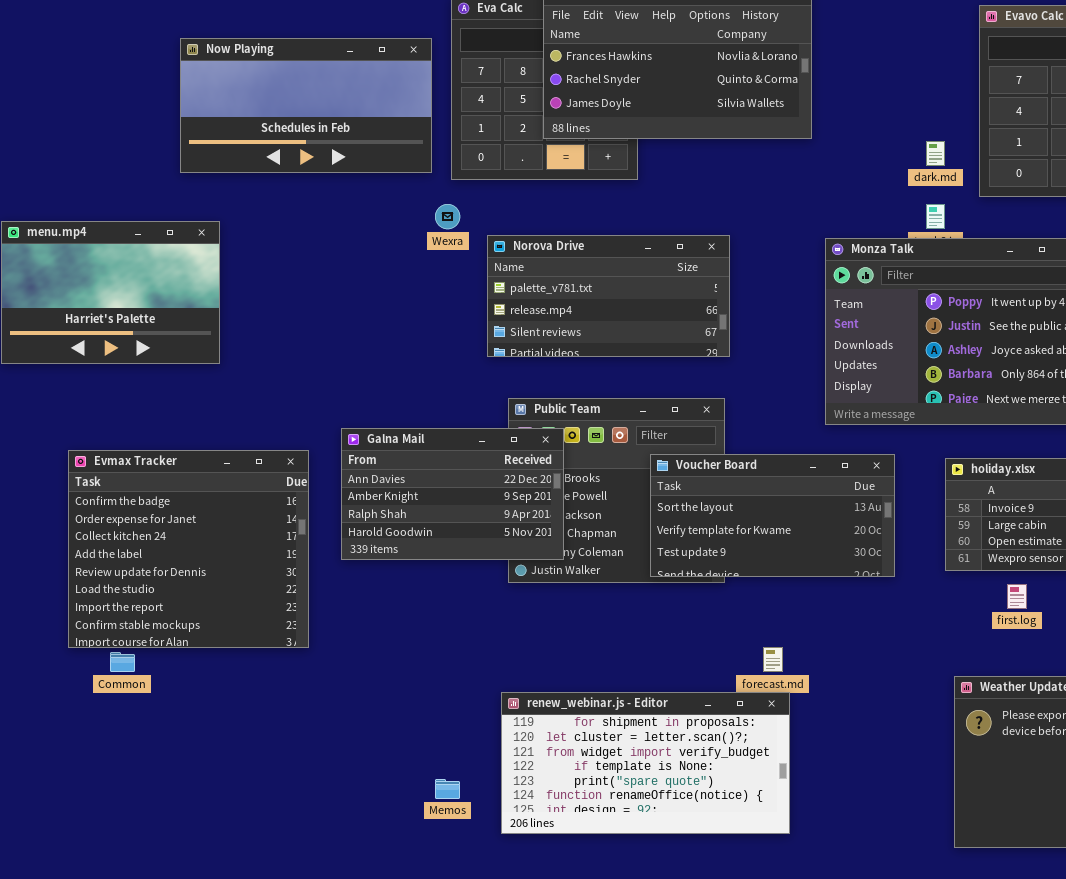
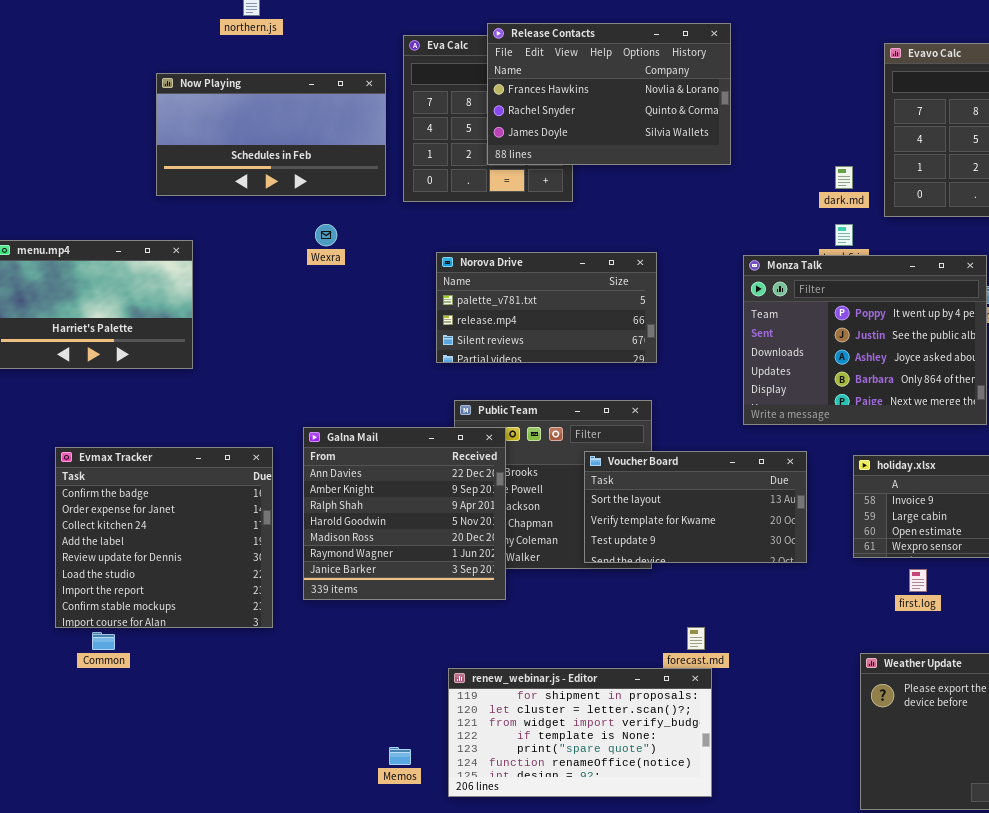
Wexra: [435,204,460,229] -> [315,224,337,246], moved
Galna Mail: [341,428,564,560] -> [303,427,506,600], resized

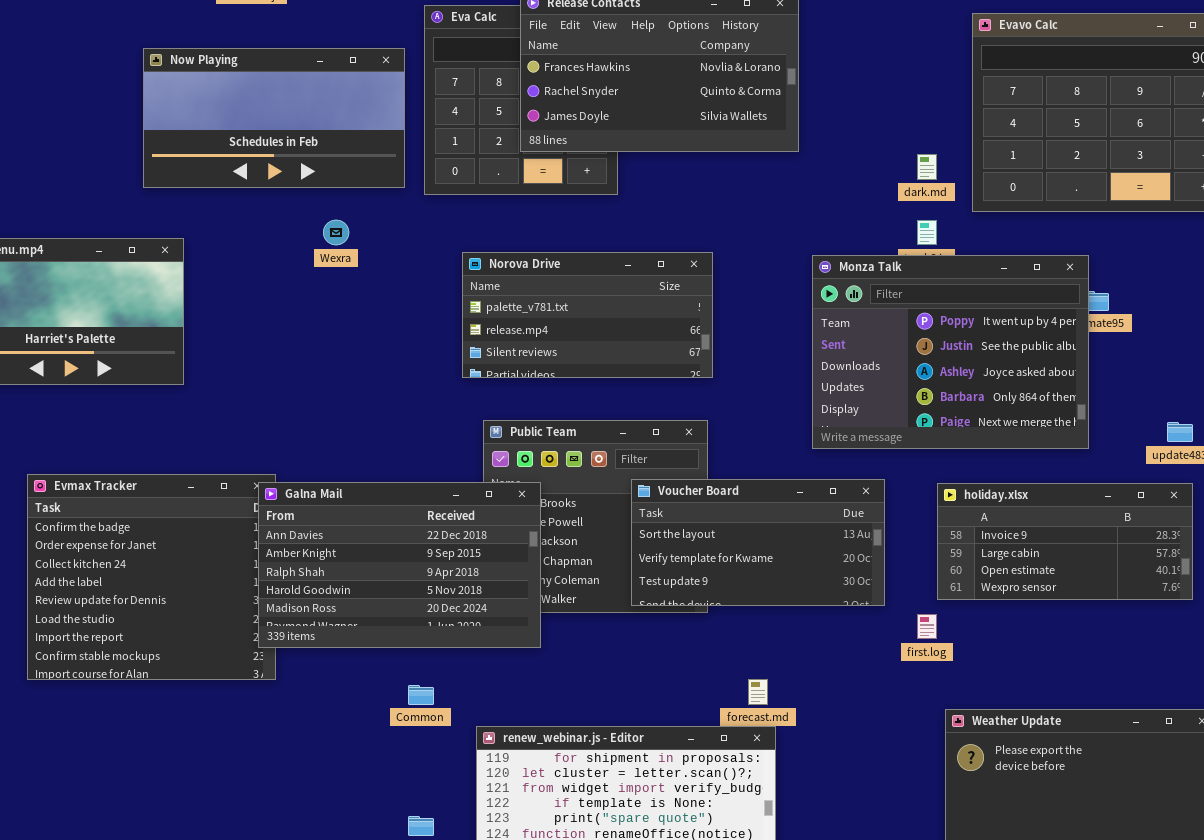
Galna Mail: [303,427,506,600] -> [258,482,541,648], resized
first.log: [909,569,927,592] -> [917,614,937,639], moved
Common: [92,632,115,650] -> [408,685,434,705], moved

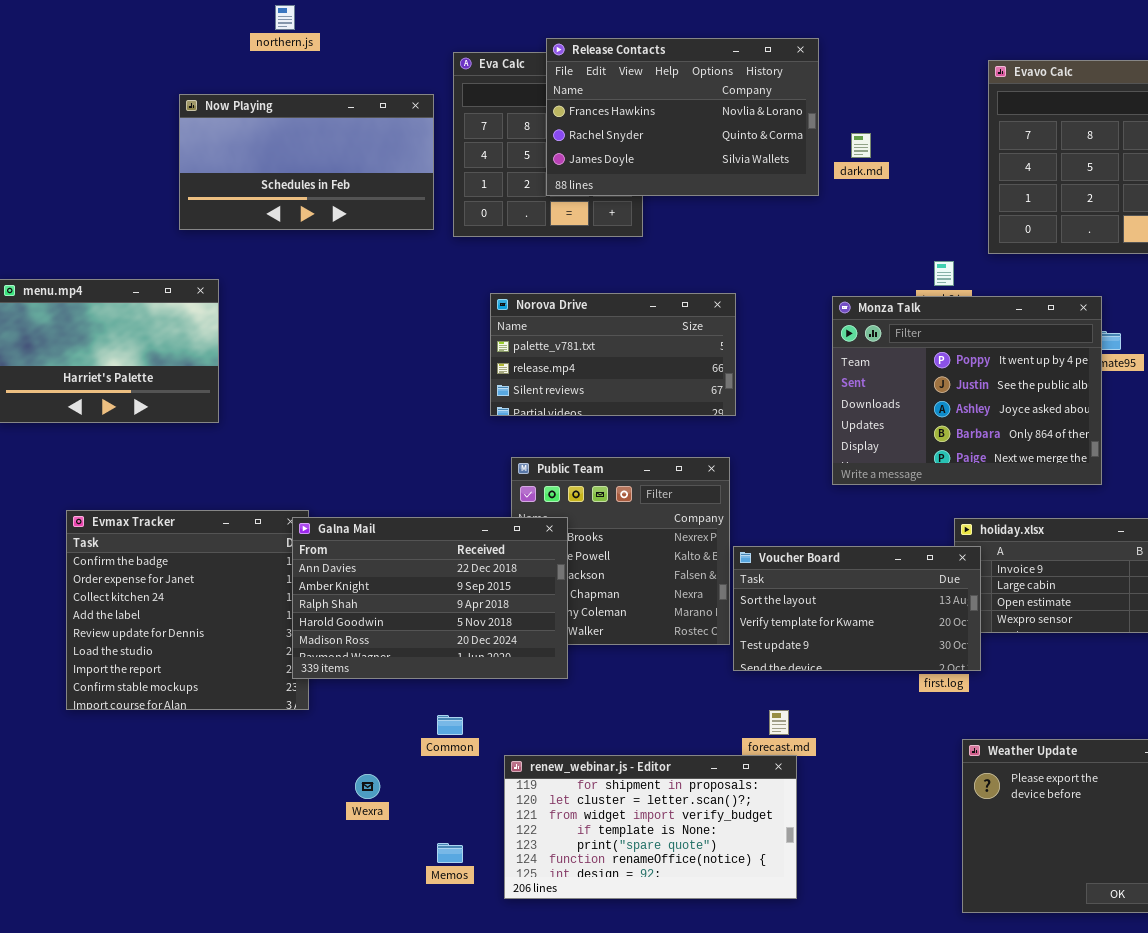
dark.md: [917,154,937,180] -> [851,133,871,158], moved
Wexra: [323,220,349,245] -> [355,774,380,799], moved
Voucher Board: [631,479,885,606] -> [733,546,981,671], moved

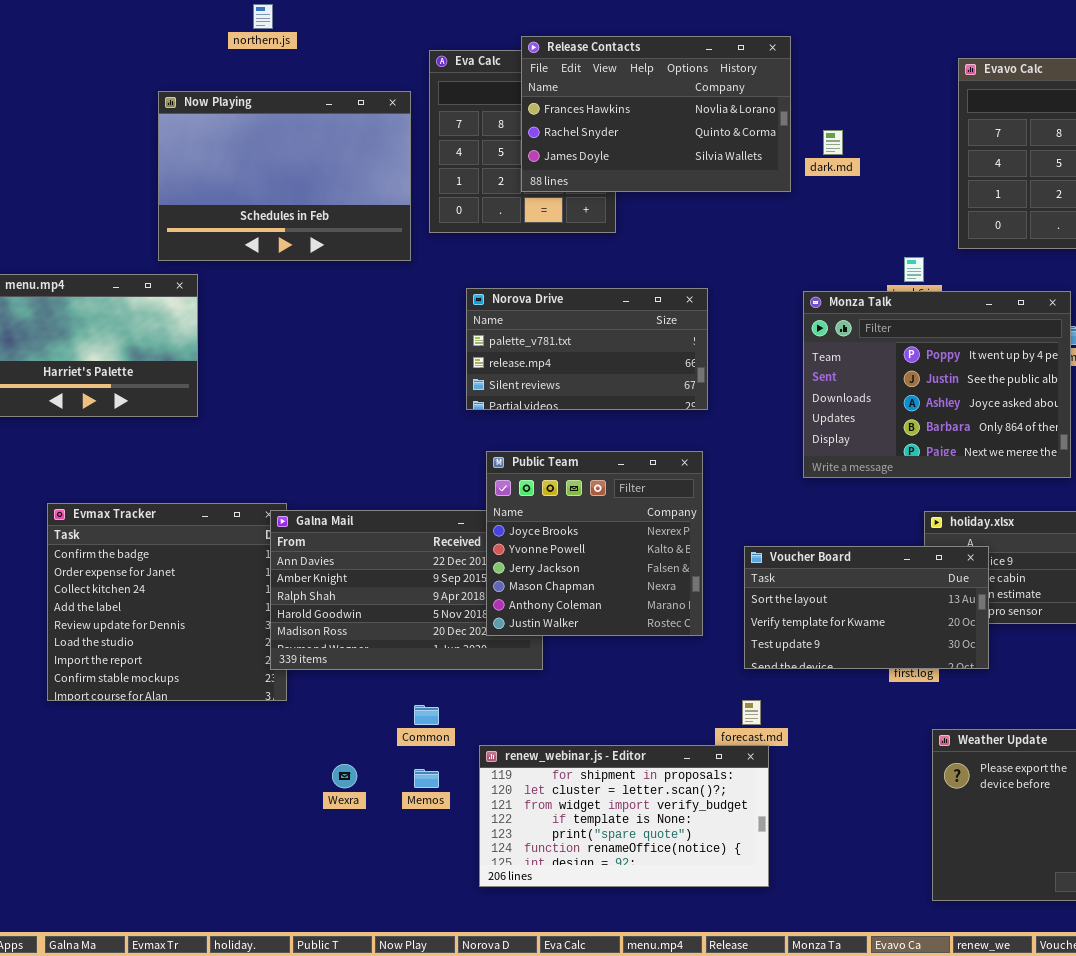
Now Playing: [179,94,434,230] -> [158,91,411,261], resized
Public Team: [511,457,730,645] -> [486,451,703,636], raised
Voucher Board: [733,546,981,671] -> [744,546,989,669], moved
Memos: [437,843,463,863] -> [414,769,439,788], moved

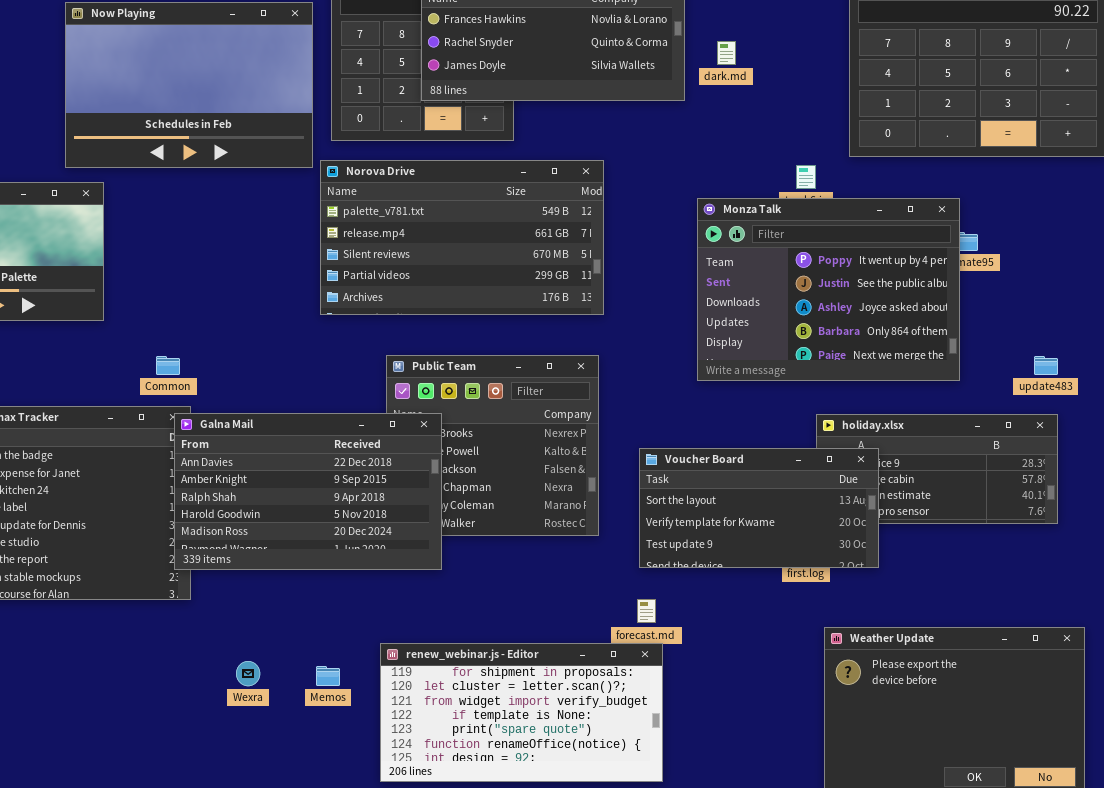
Norova Drive: [466,288,708,410] -> [320,160,604,315], resized
Galna Mail: [270,510,543,670] -> [174,413,442,570], raised
Common: [414,705,439,725] -> [156,356,180,375], moved

